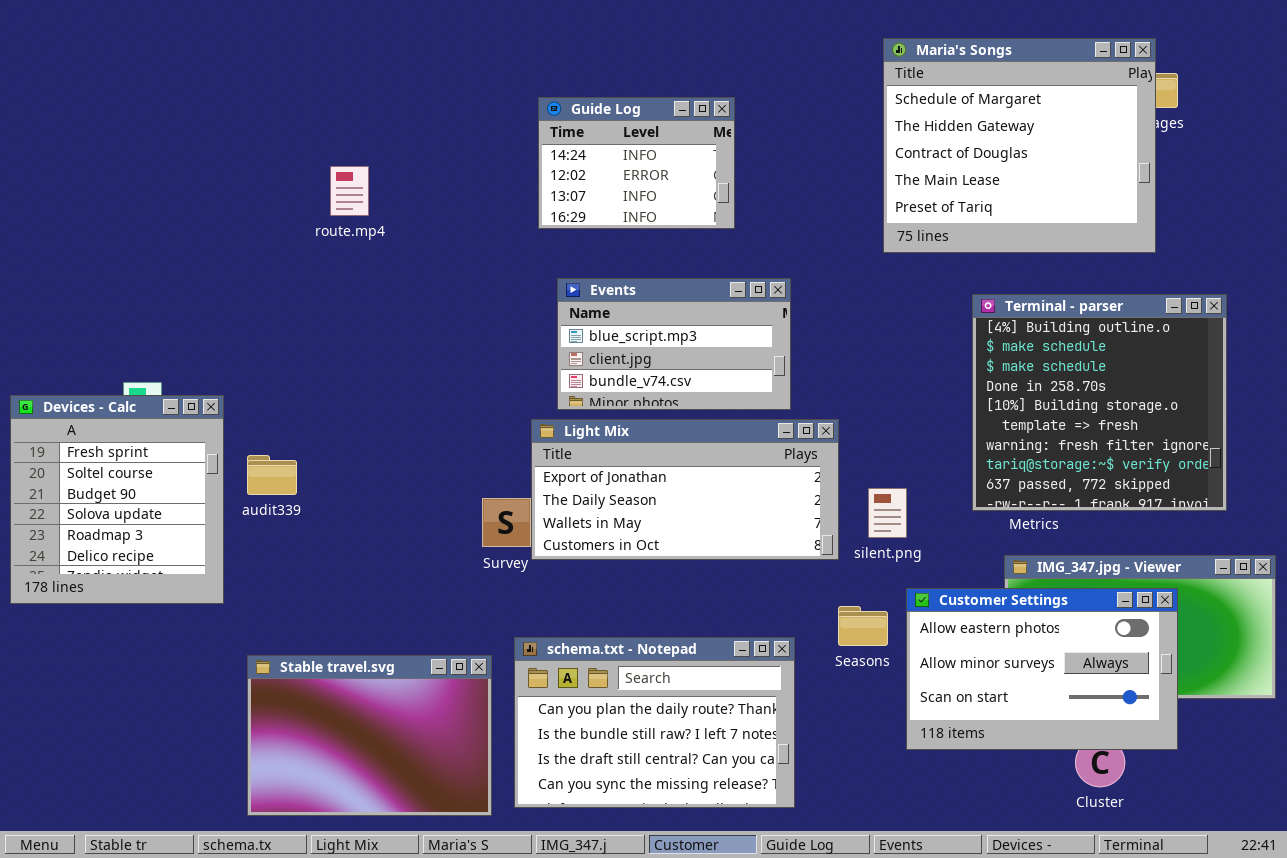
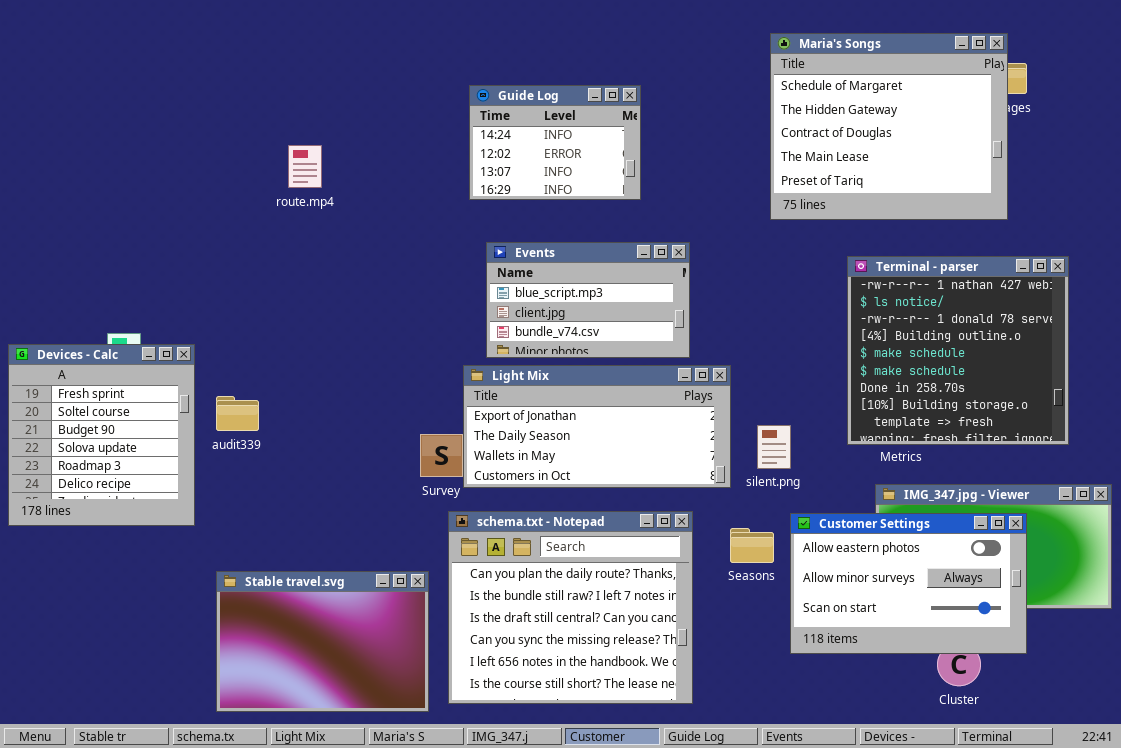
Terminal - parser: [972,294,1227,511] -> [847,256,1069,445], scrolled up 3 rows
schema.txt - Notepad: [514,637,795,808] -> [448,511,693,704], resized

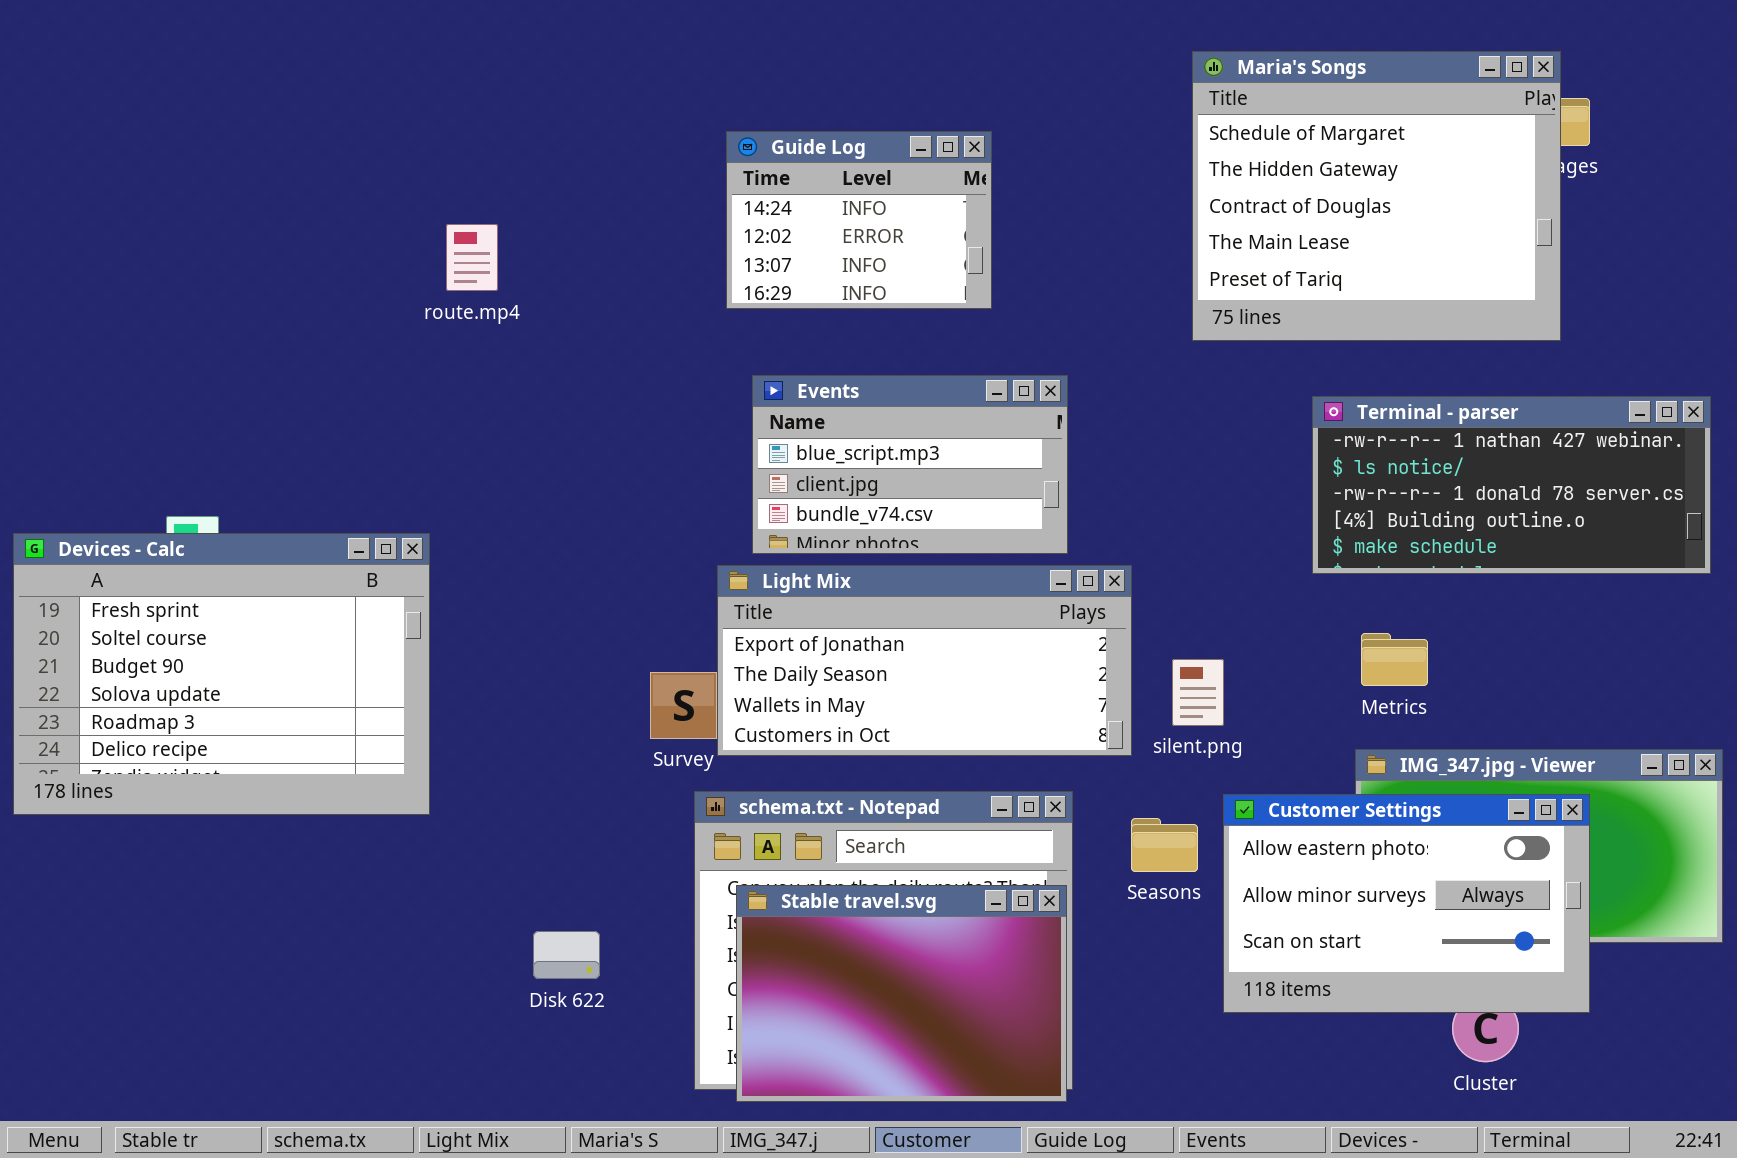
Terminal - parser: [847,256,1069,445] -> [1312,396,1711,574], resized
Devices - Calc: [8,344,195,526] -> [13,533,430,815], resized
Stable travel.svg: [216,571,429,712] -> [736,885,1067,1102], moved

